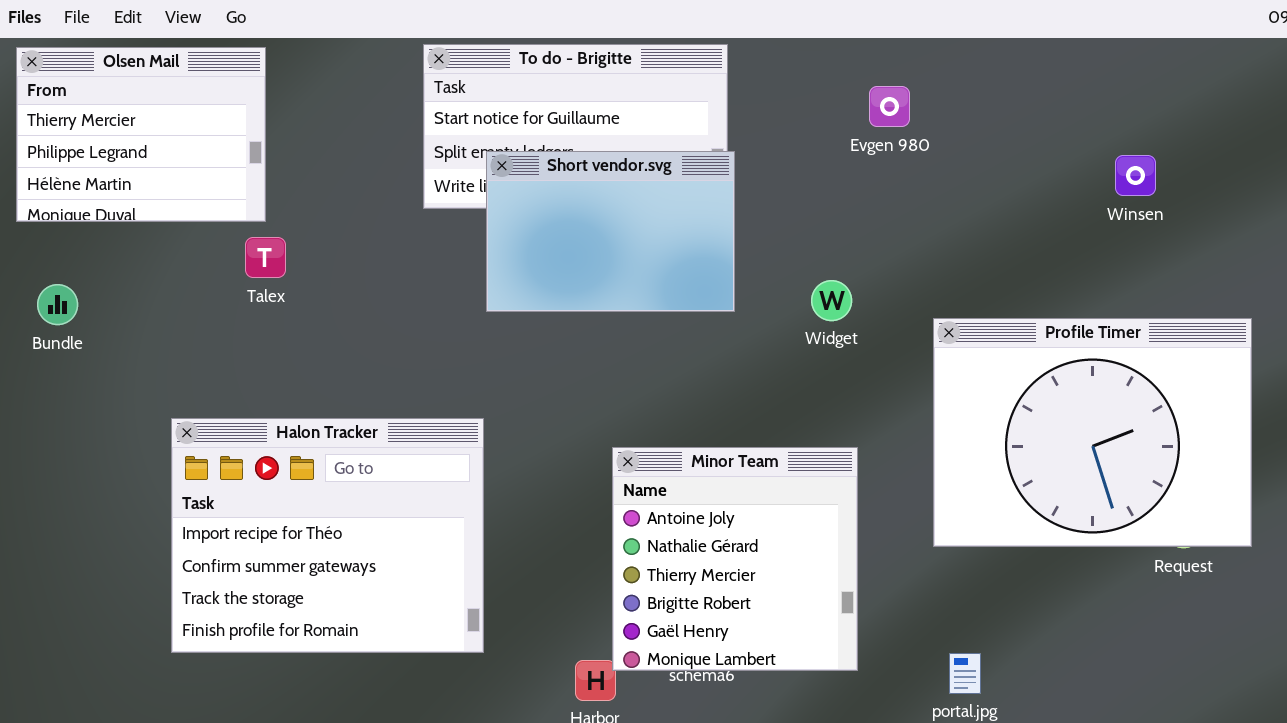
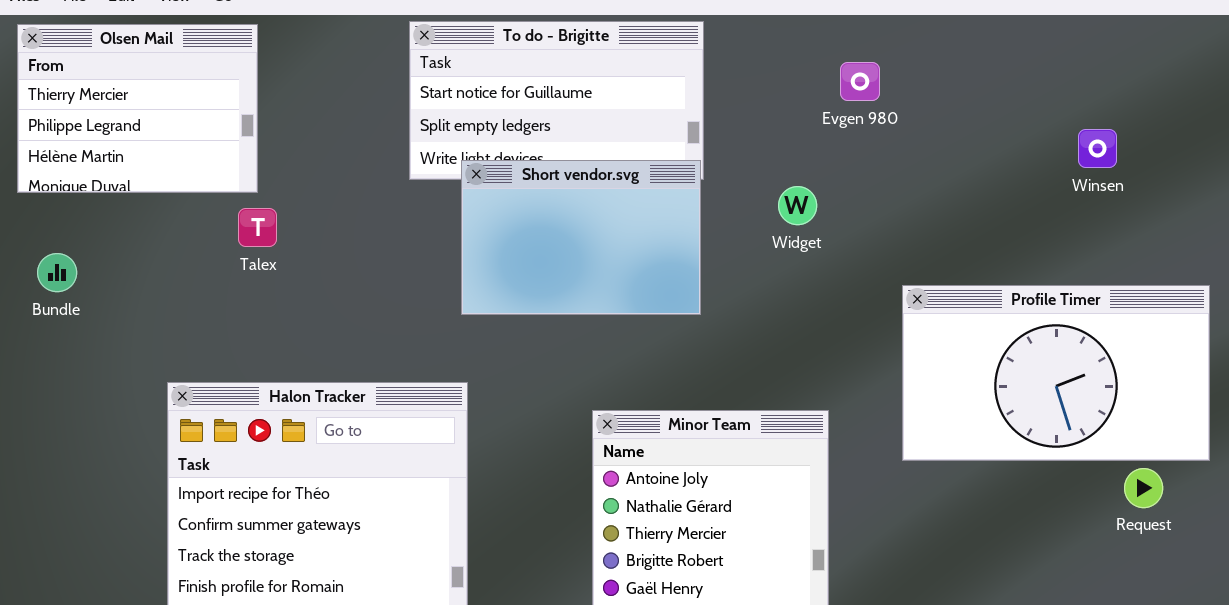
Short vendor.svg: [486,151,735,312] -> [461,160,701,315], moved
Widget: [811,280,852,321] -> [778,186,817,225], moved
Profile Timer: [933,318,1252,547] -> [902,285,1210,461], resized

